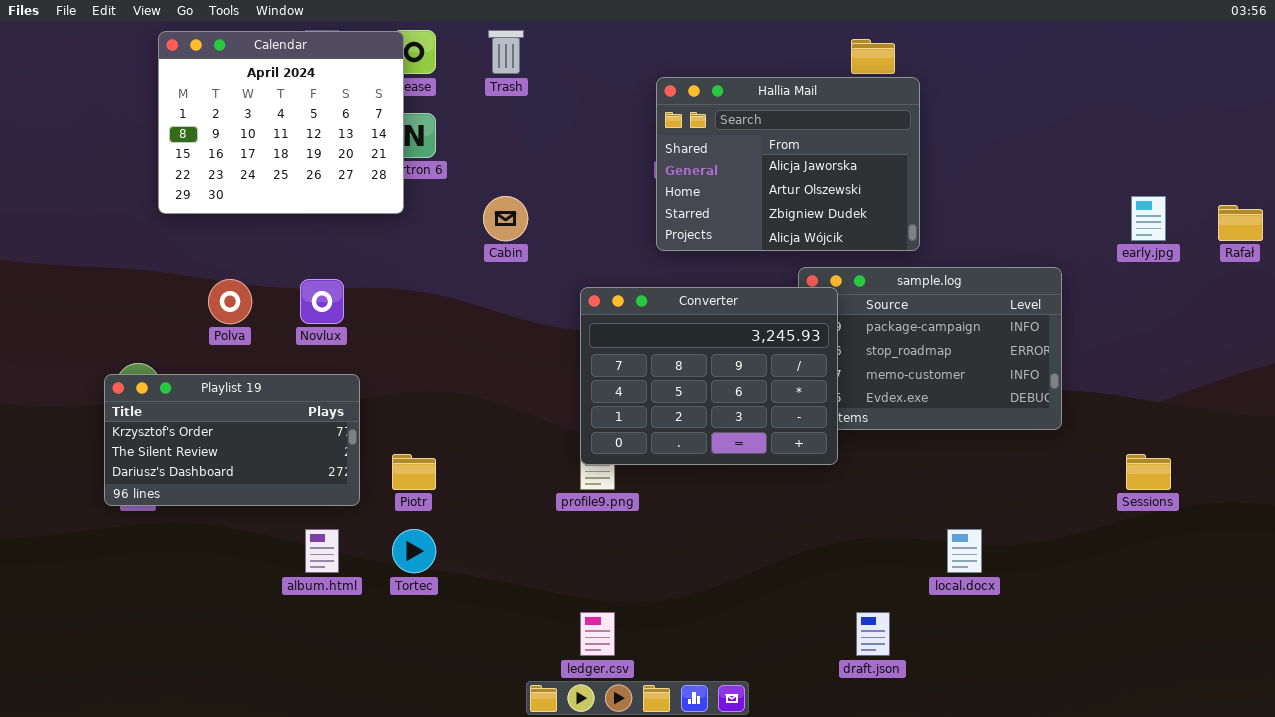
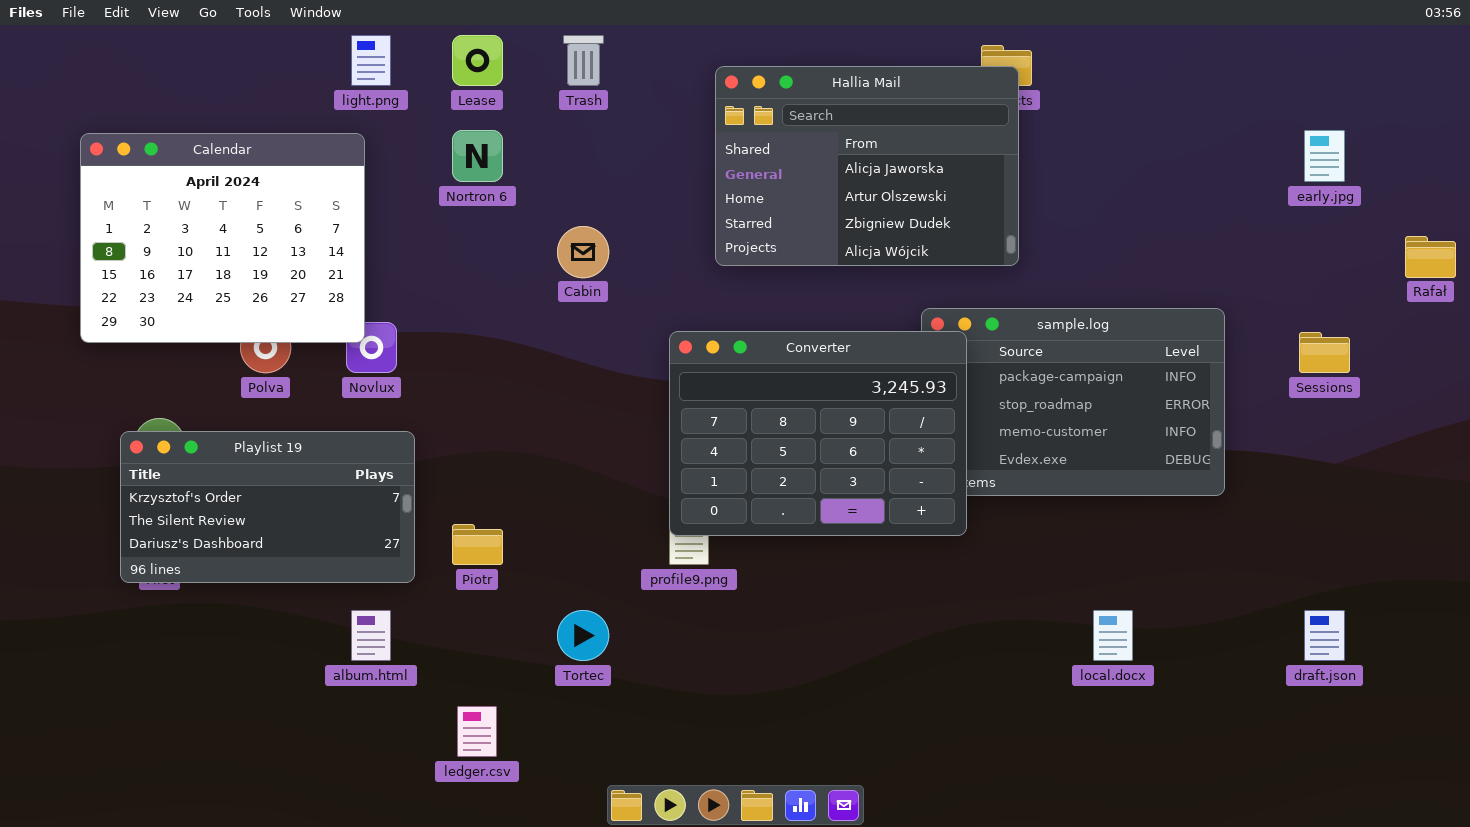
Calendar: [158,31,404,214] -> [80,133,365,343], moved
Hallia Mail: [656,77,920,251] -> [715,66,1019,266], moved
early.jpg: [1131,196,1166,241] -> [1304,130,1345,182], moved
Sessions: [1126,454,1171,490] -> [1299,332,1350,373], moved
Tortec: [392,529,436,573] -> [557,610,609,661], moved
ledger.csv: [580,612,615,656] -> [457,706,497,757], moved
draft.json: [856,612,890,656] -> [1304,610,1345,661], moved

